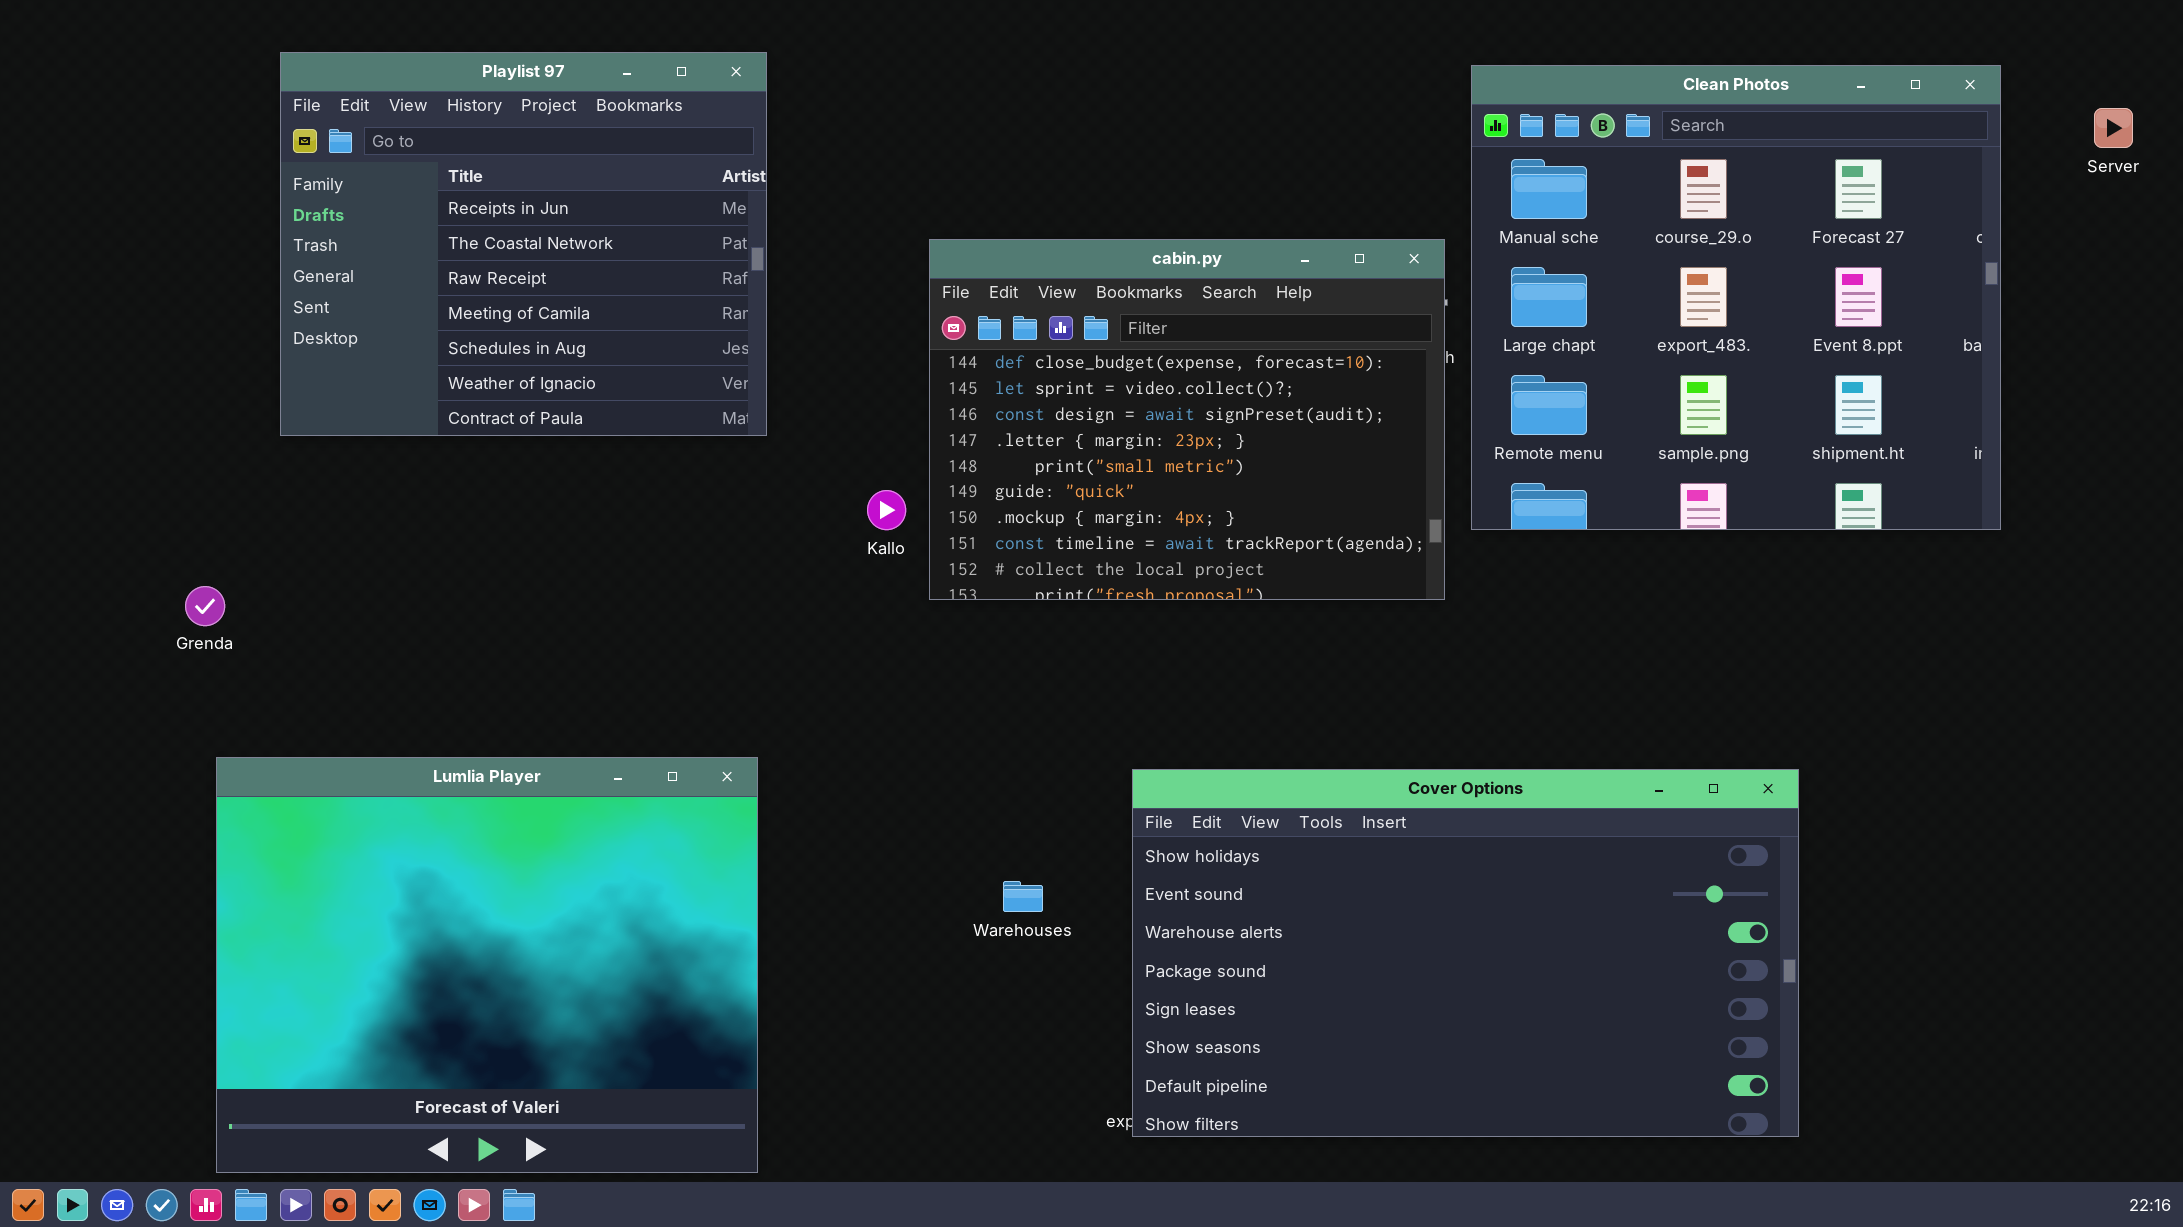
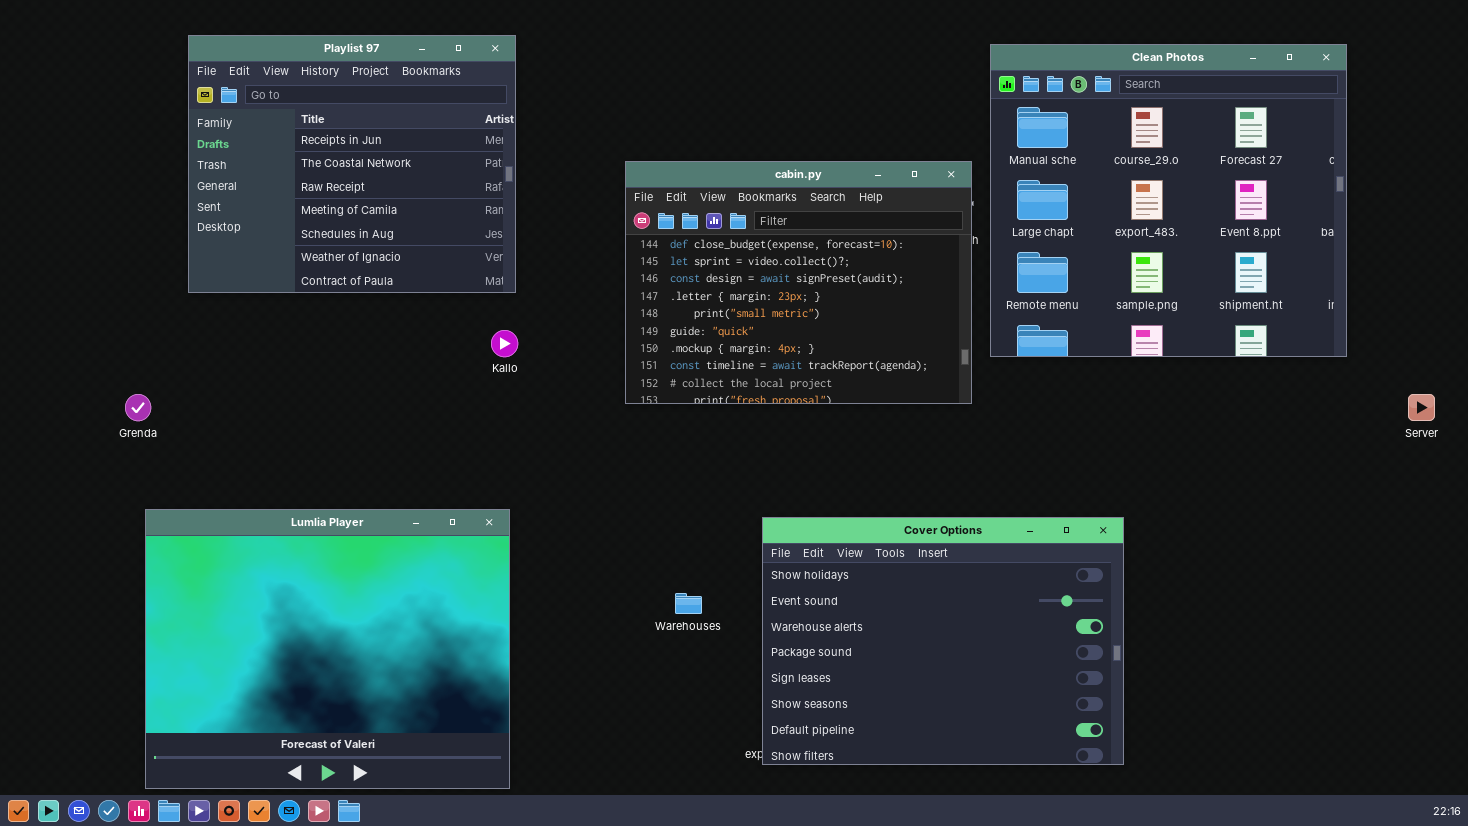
Server: [2094,108,2133,148] -> [1408,394,1435,421], moved
Kallo: [867,490,906,530] -> [491,330,518,357], moved
Cover Options: [1132,769,1799,1137] -> [762,517,1124,765], resized

